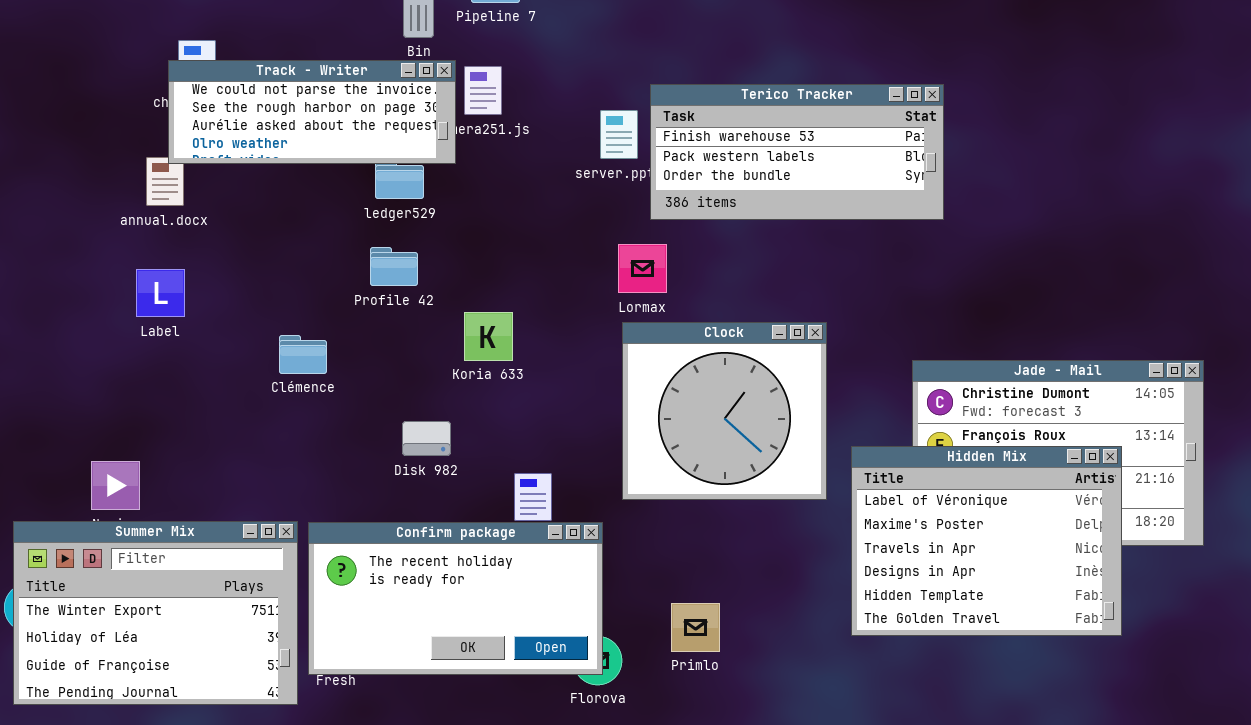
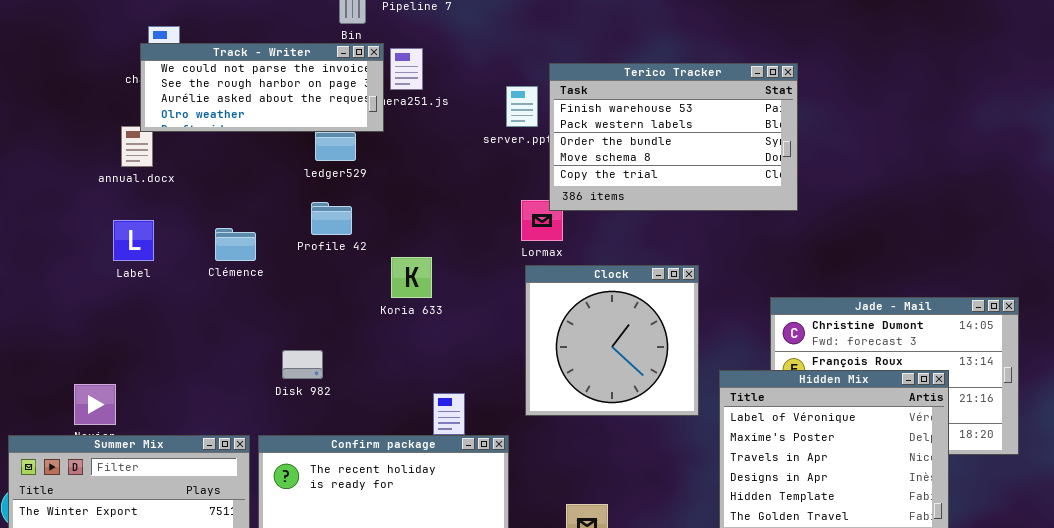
Terico Tracker: [650,84,944,220] -> [549,63,798,211], resized
Clémence: [279,335,327,374] -> [215,228,256,261], moved
Disk 982: [402,421,451,456] -> [282,350,323,379], moved

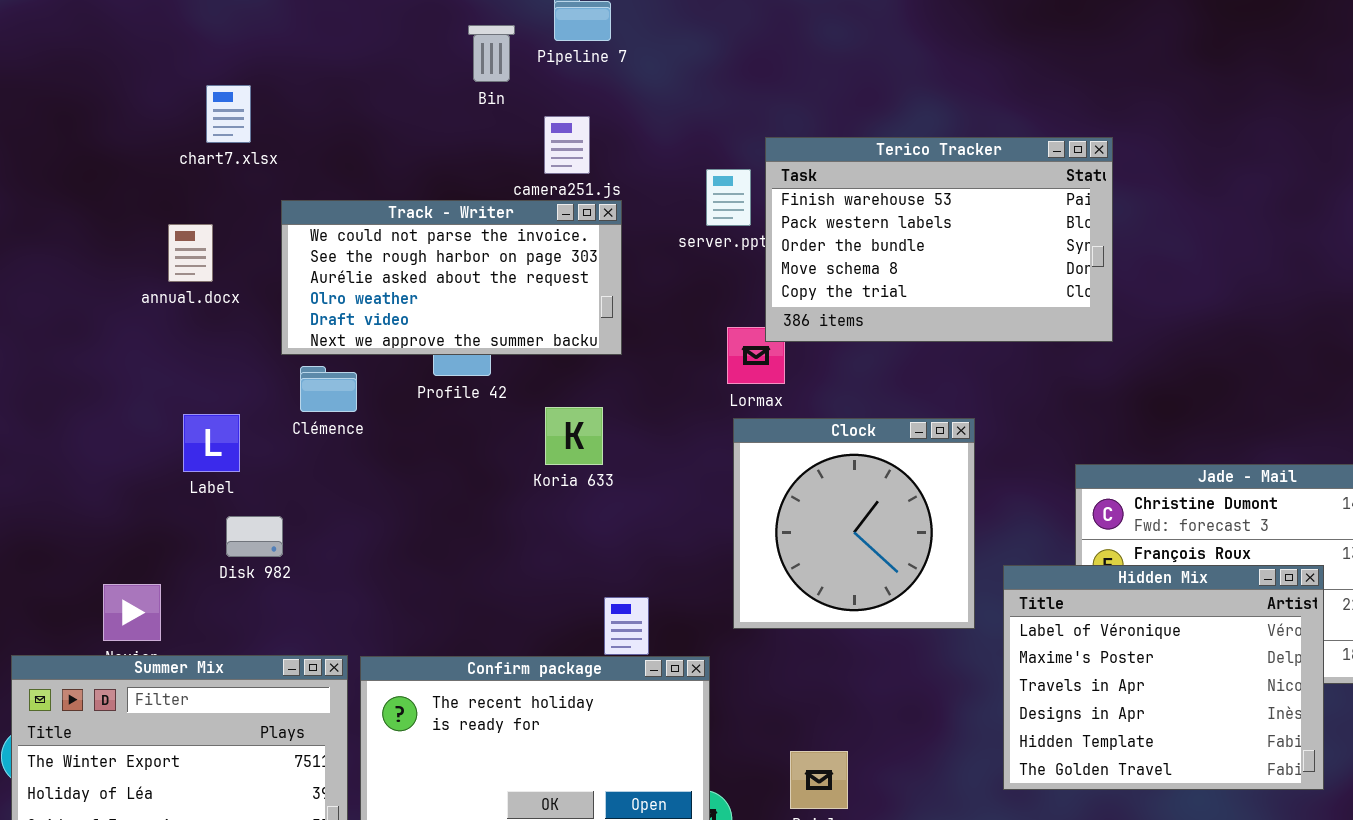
Track - Writer: [140,43,384,132] -> [281,200,622,355], moved, resized
Label: [113,220,154,261] -> [183,414,240,472], moved
Disk 982: [282,350,323,379] -> [226,516,283,557], moved

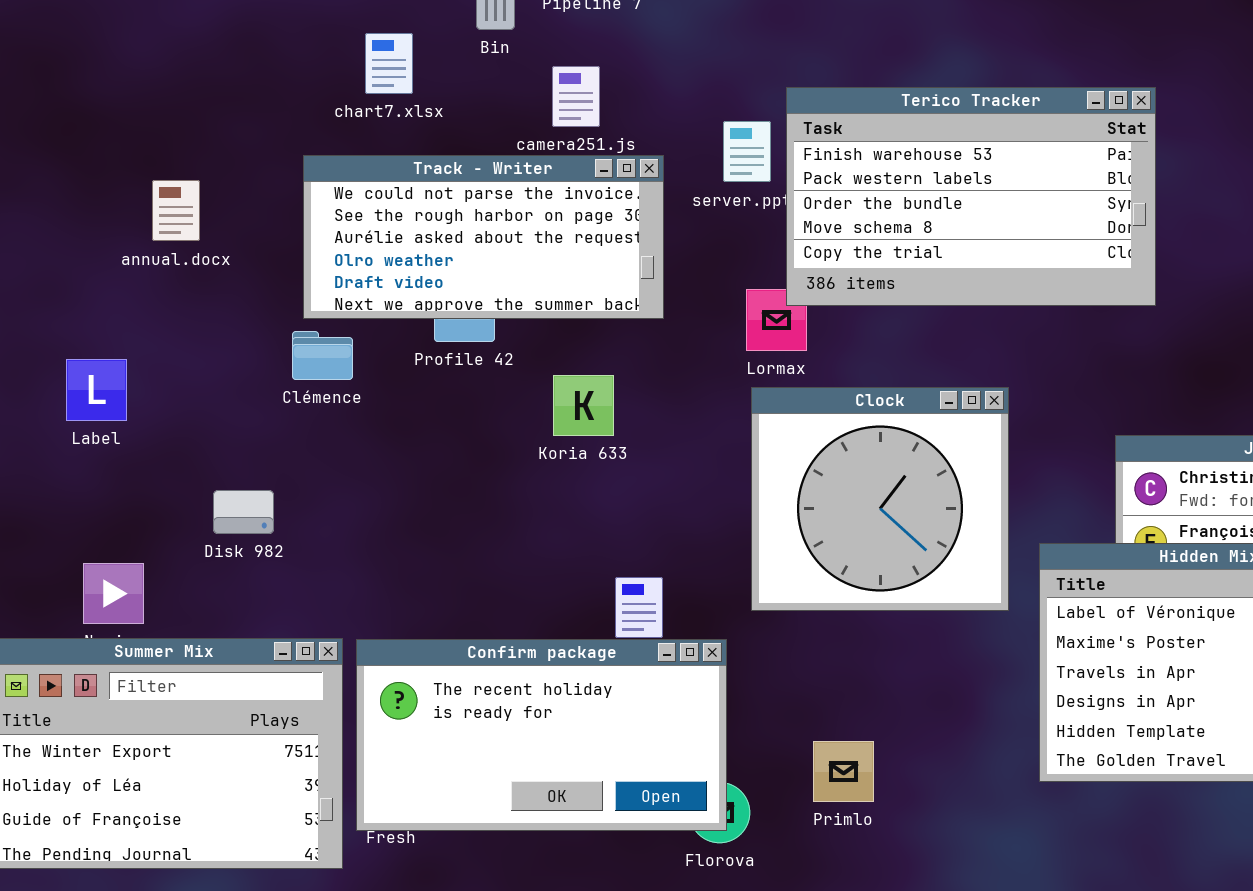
chart7.xlsx: [206,85,251,143] -> [365,33,413,94], moved
Track - Writer: [281,200,622,355] -> [303,155,664,319], moved
Label: [183,414,240,472] -> [66,359,127,421], moved

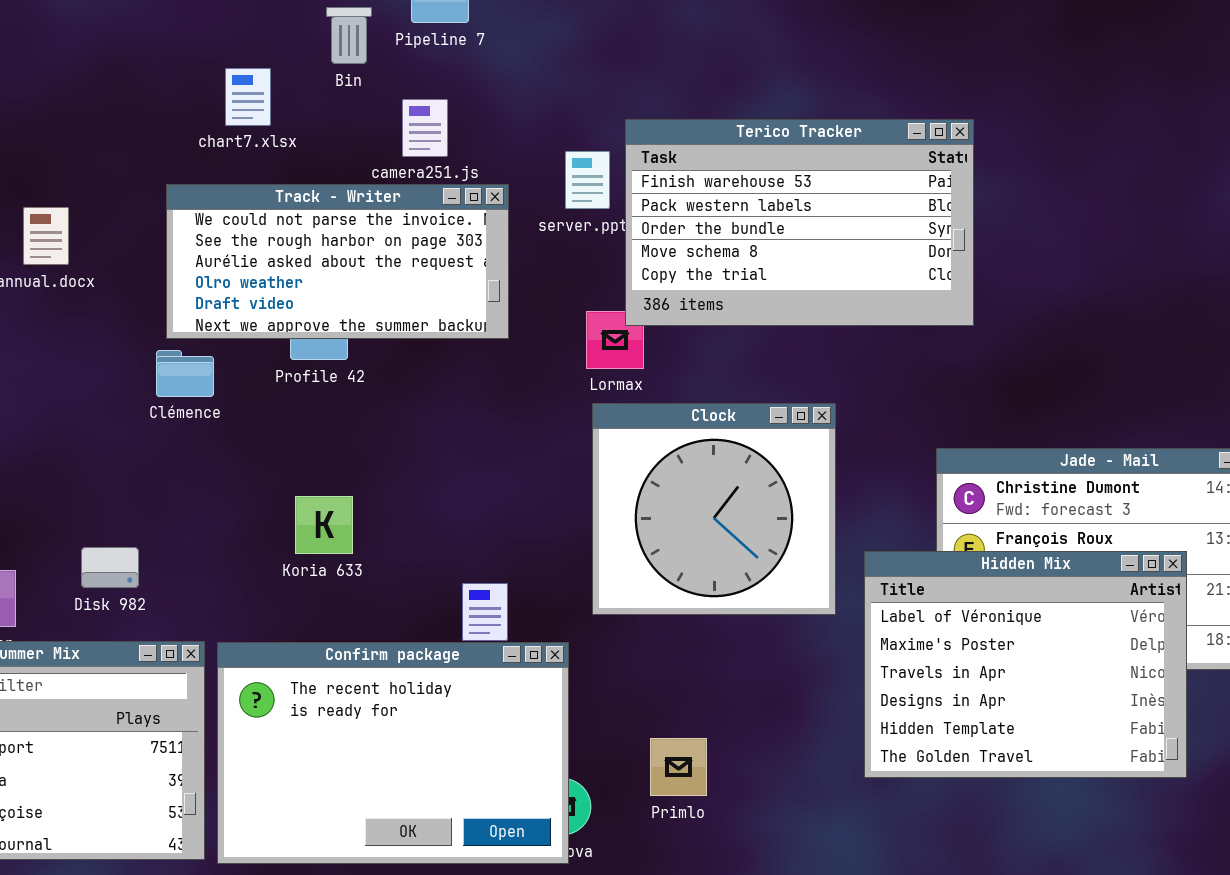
Koria 633: [553,375,614,436] -> [295,496,353,554], moved
Disk 982: [213,490,274,534] -> [81,547,139,588], moved
Confirm package: [356,639,727,831] -> [217,642,569,864], resized

